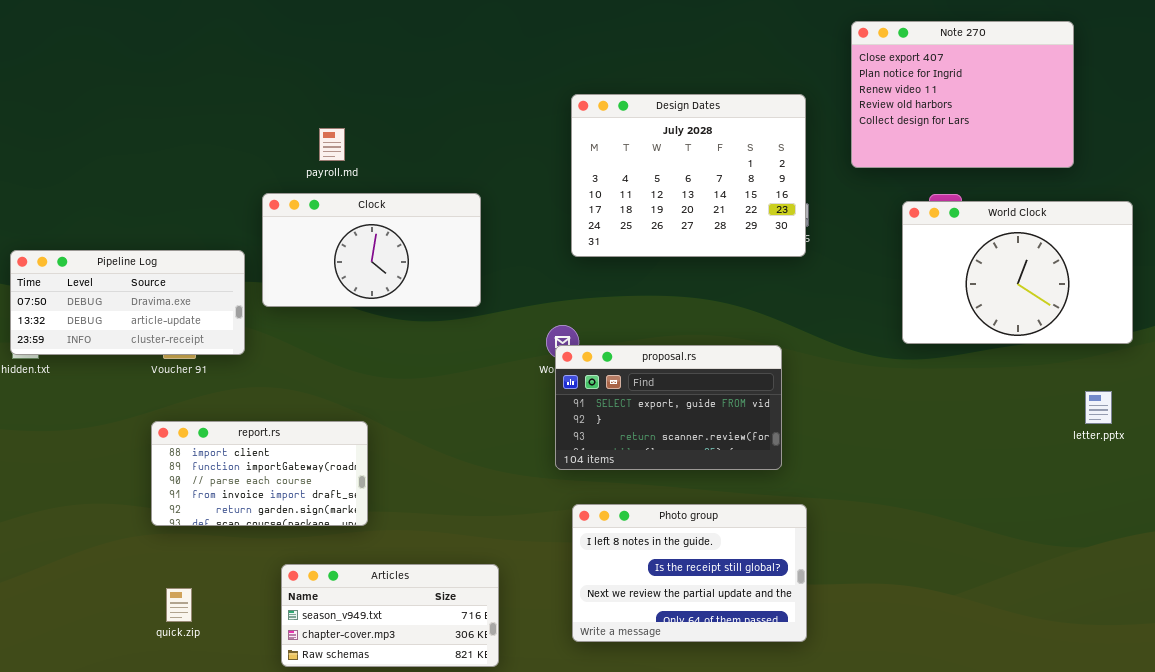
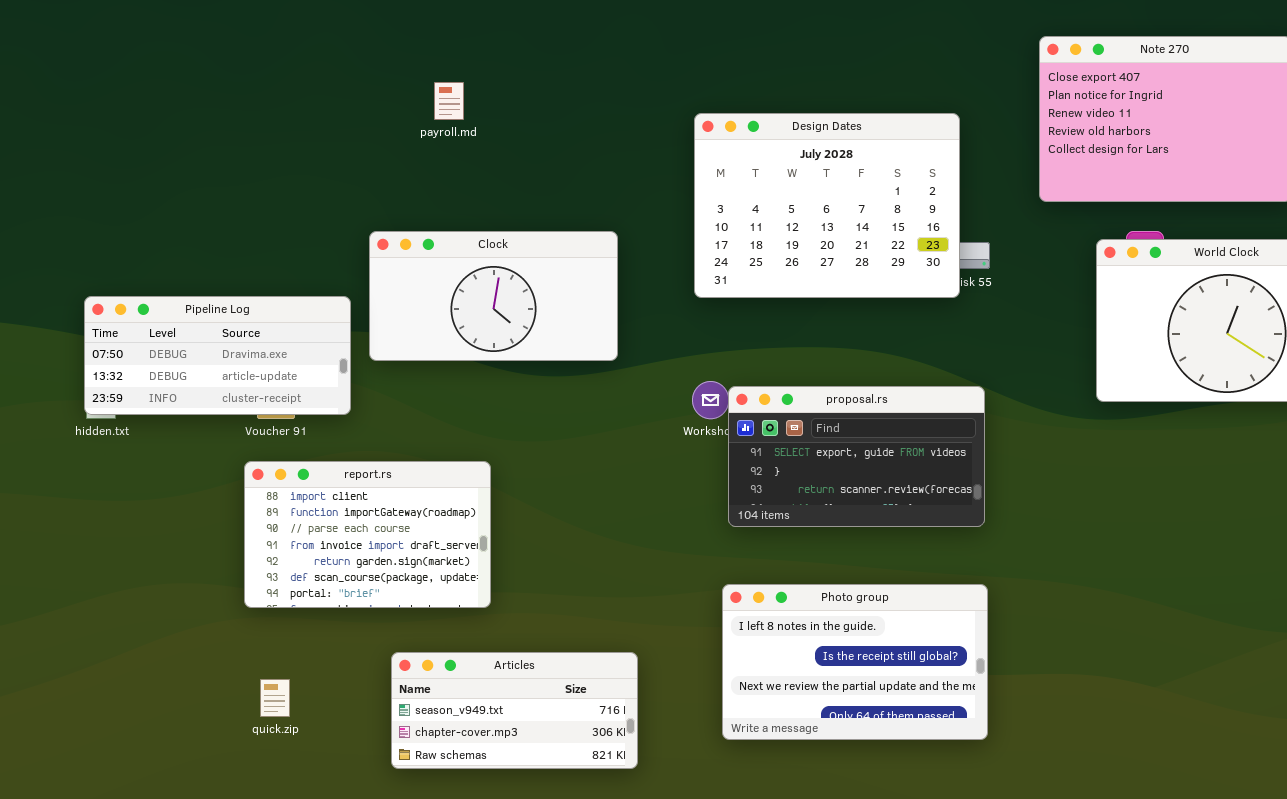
Design Dates: [571,94,806,257] -> [694,113,960,298], moved
payroll.md: [319,128,345,161] -> [434,82,464,120], moved
proposal.rs: [555,345,782,470] -> [728,386,985,527], moved
report.rs: [151,421,368,526] -> [244,461,491,608], resized

